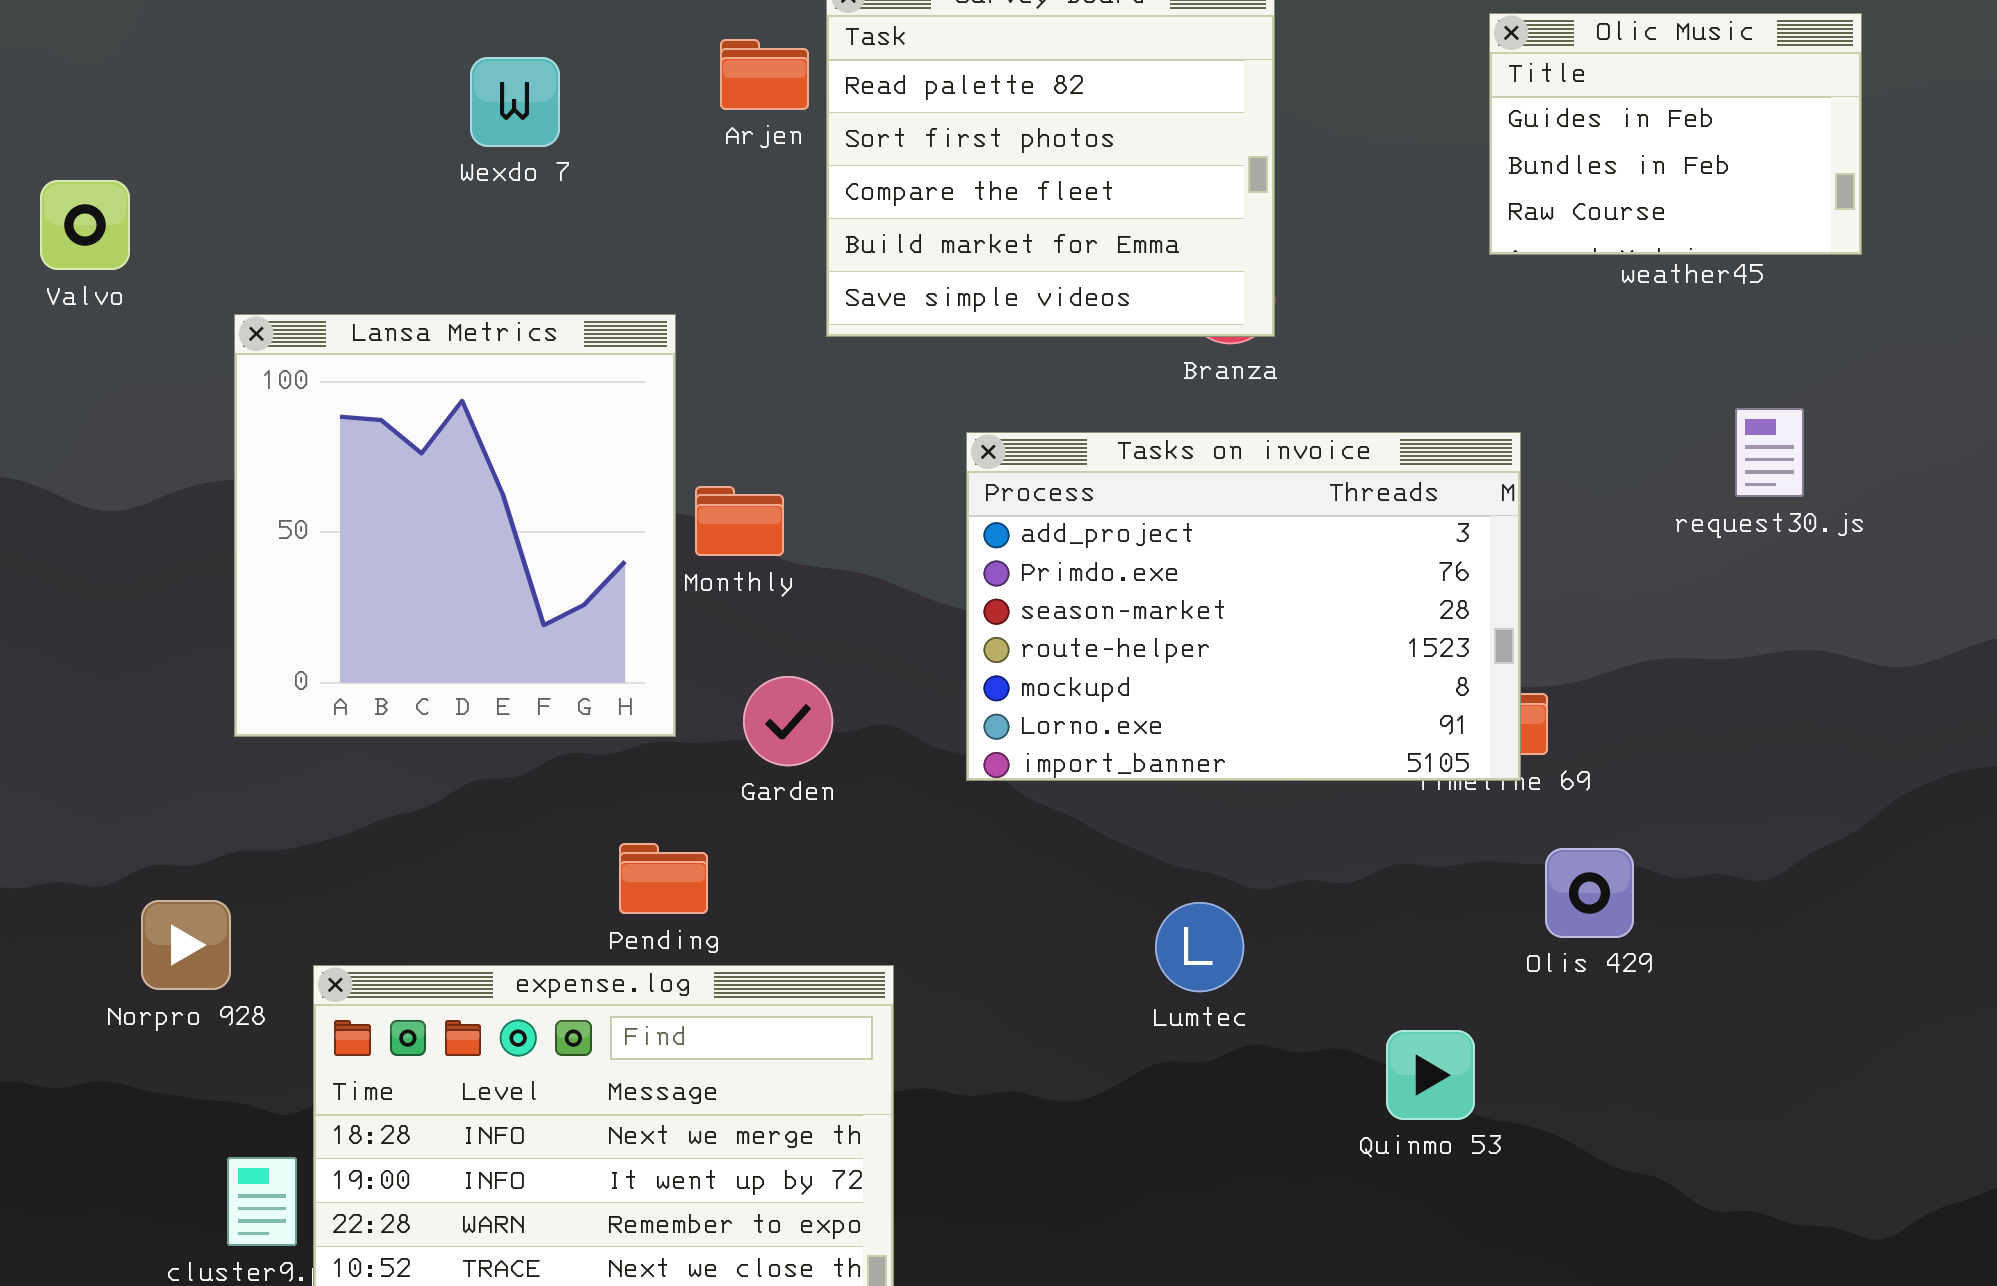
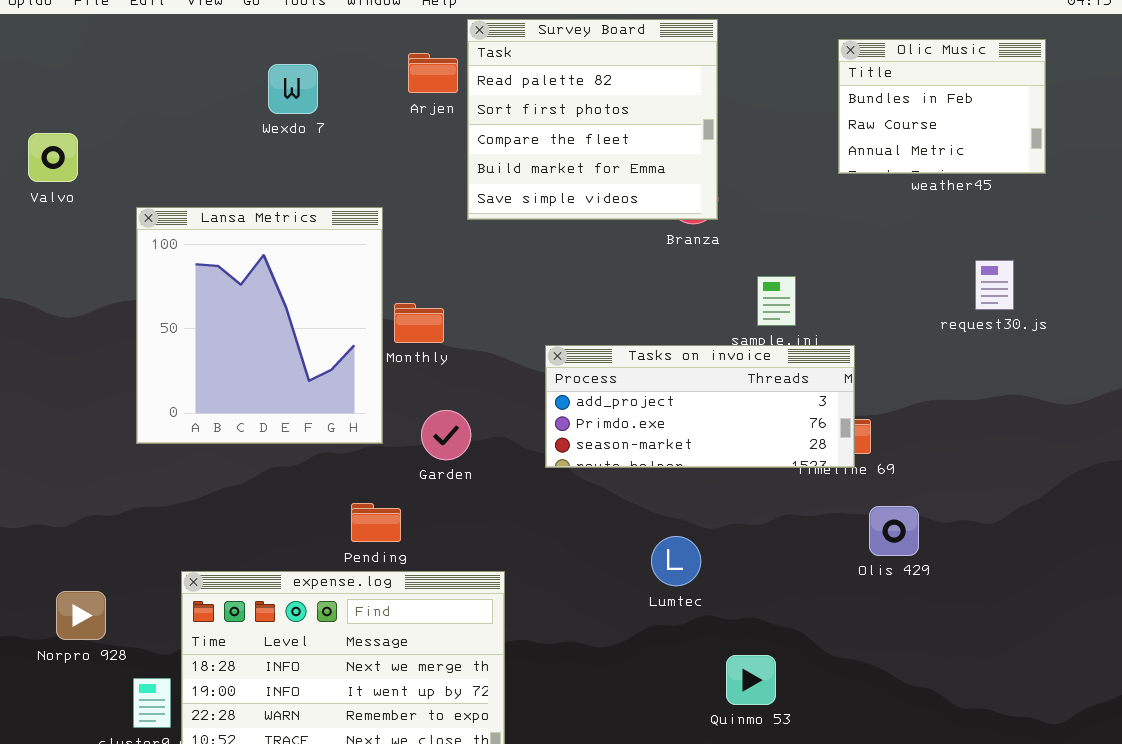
Olic Music: [1489,13,1862,255] -> [838,39,1046,174], scrolled down 1 row
Tasks on invoice: [966,432,1521,781] -> [545,345,855,468], resized
Norpro 928: [141,900,231,990] -> [56,591,106,640], moved
Quinmo 53: [1386,1030,1475,1120] -> [726,655,776,705], moved

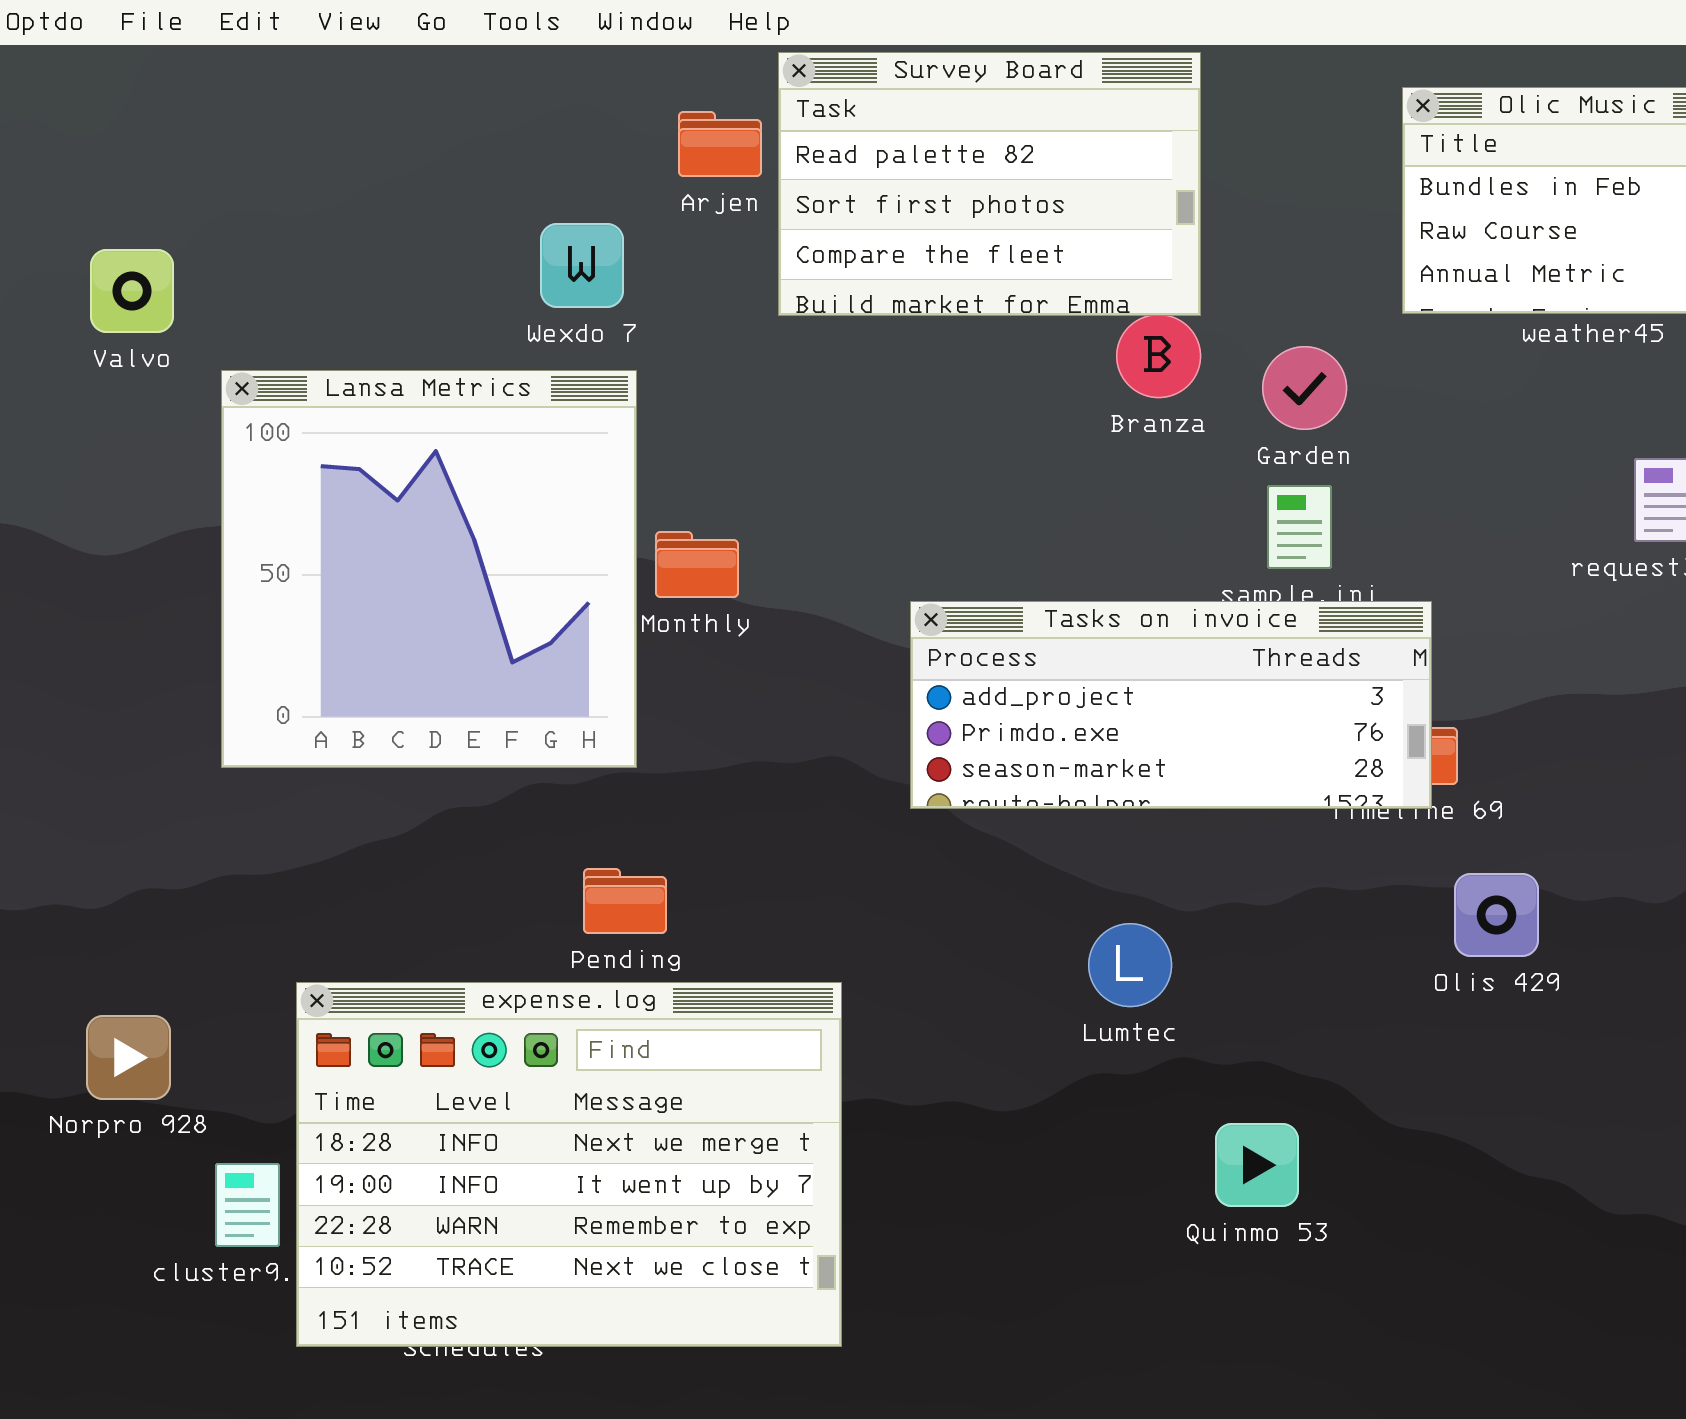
Survey Board: [467,19,718,220] -> [778,52,1201,316], resized
Wexdo 7: [268,64,318,114] -> [540,223,624,308], moved
Valvo: [28,133,78,182] -> [90,249,174,333], moved
Garden: [421,410,471,460] -> [1262,346,1347,430], moved

